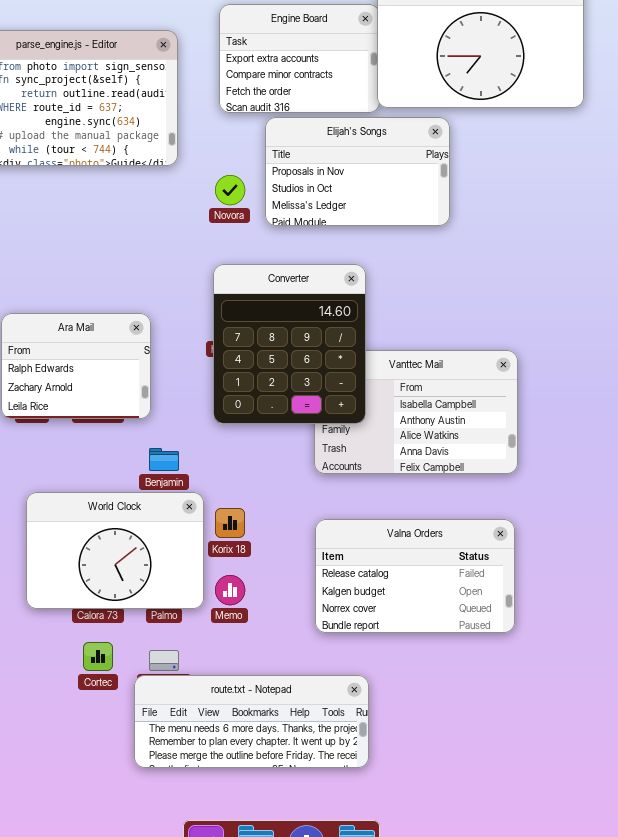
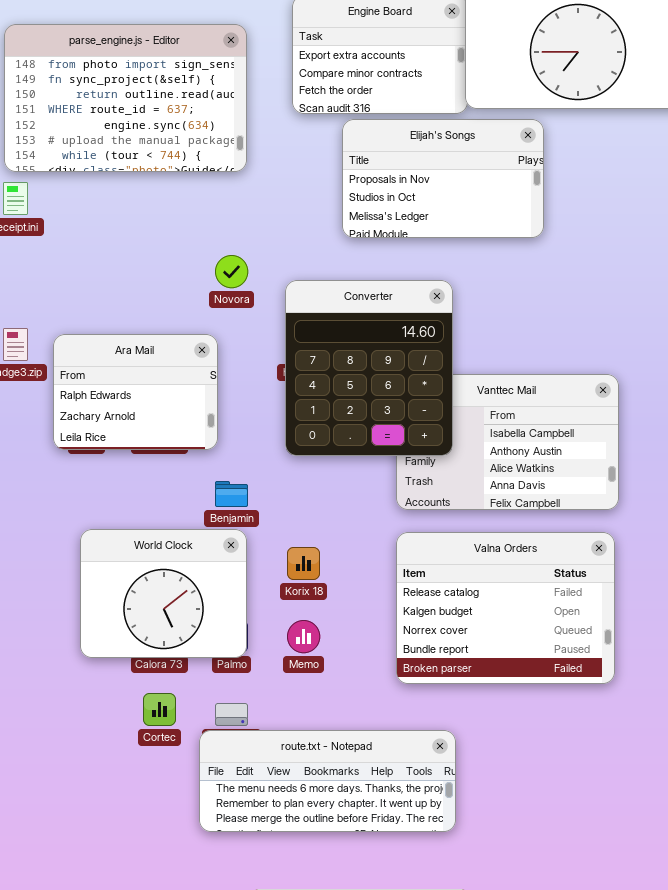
Novora: [215,175,245,205] -> [215,255,248,288], moved
World Clock: [26,492,204,609] -> [80,529,247,658], resized
Valna Orders: [315,519,515,633] -> [396,532,615,684], resized

